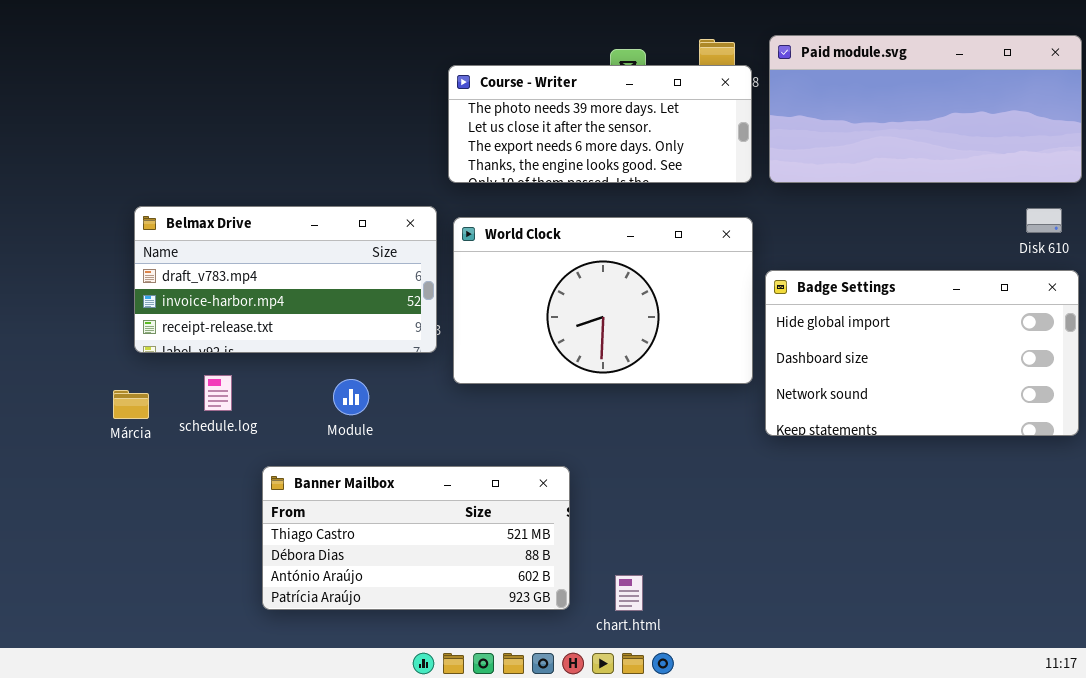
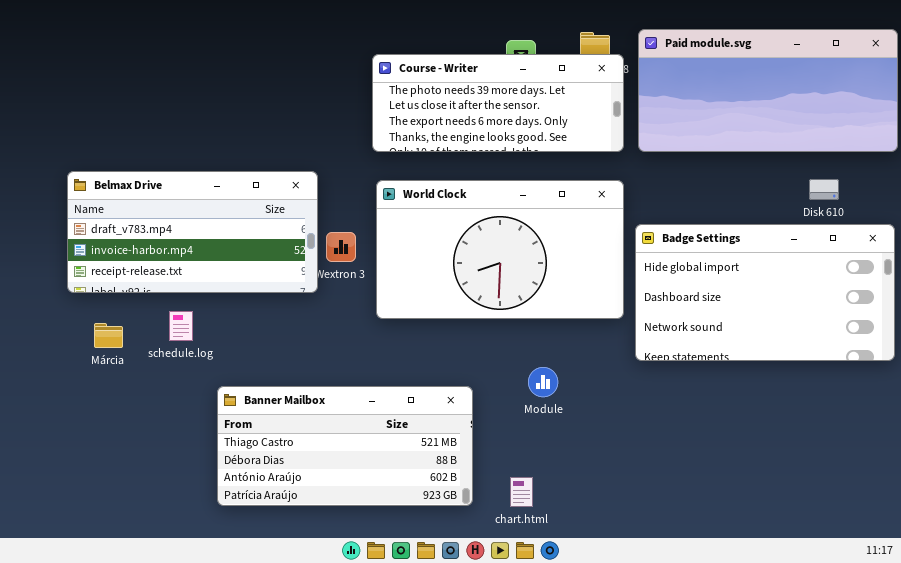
Belmax Drive: [134,206,437,353] -> [67,171,318,293], moved
Disk 610: [1026,208,1062,233] -> [809,179,839,200], moved
Module: [333,379,369,415] -> [528,367,558,397], moved

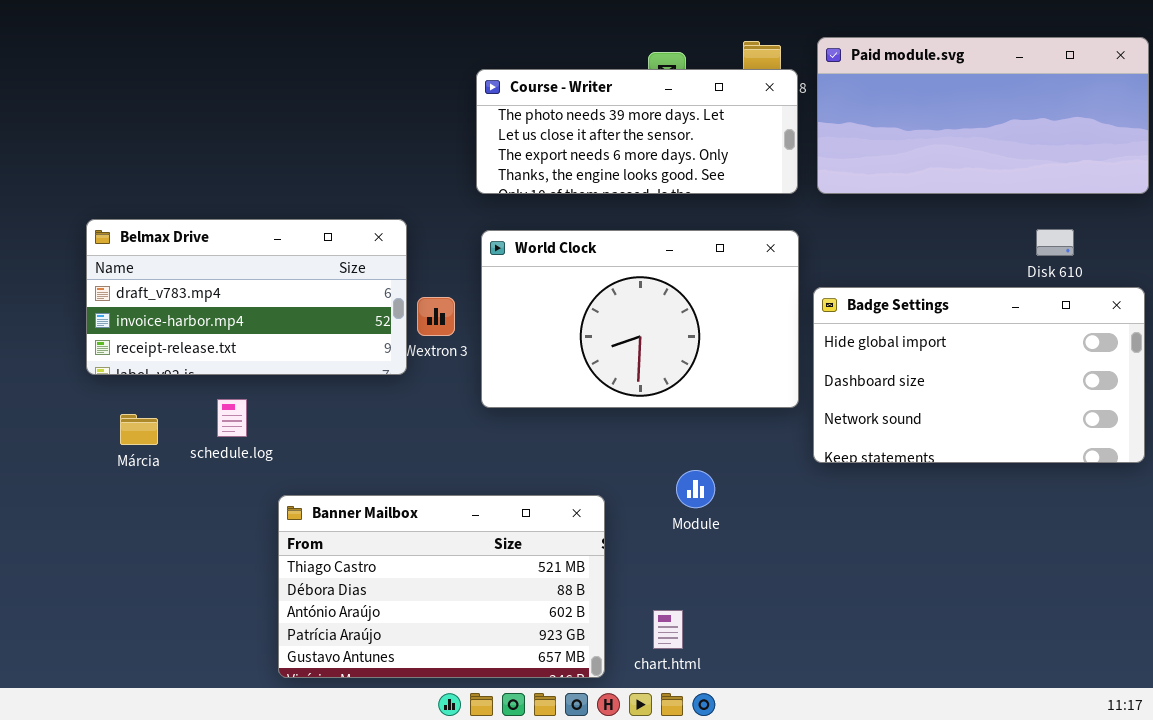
Banner Mailbox: [217,386,473,506] -> [278,495,605,678], resized

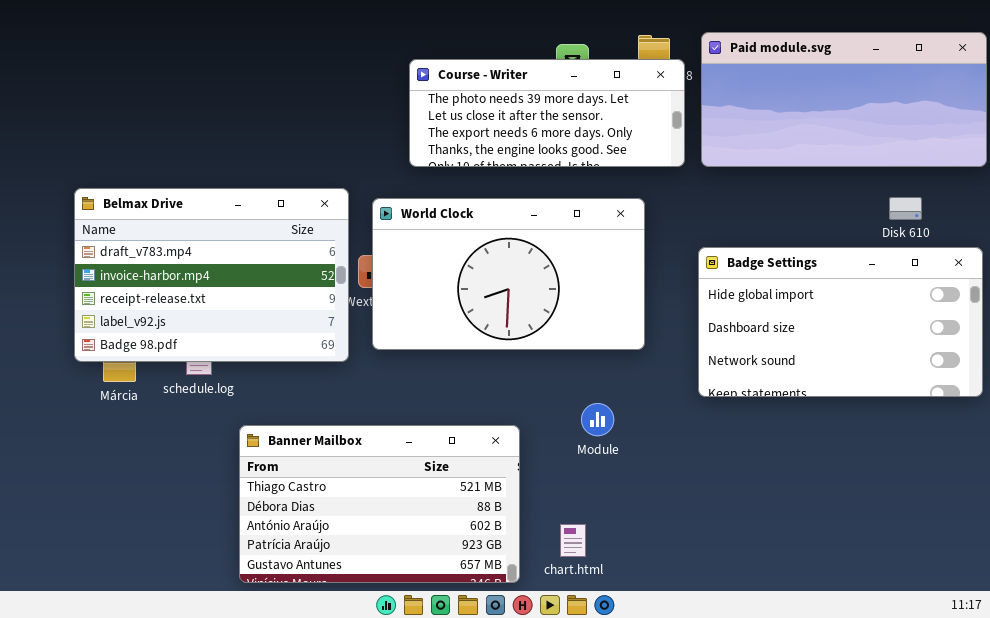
Belmax Drive: [86,219,407,375] -> [74,188,349,362], resized
World Clock: [481,230,799,408] -> [372,198,645,350], moved

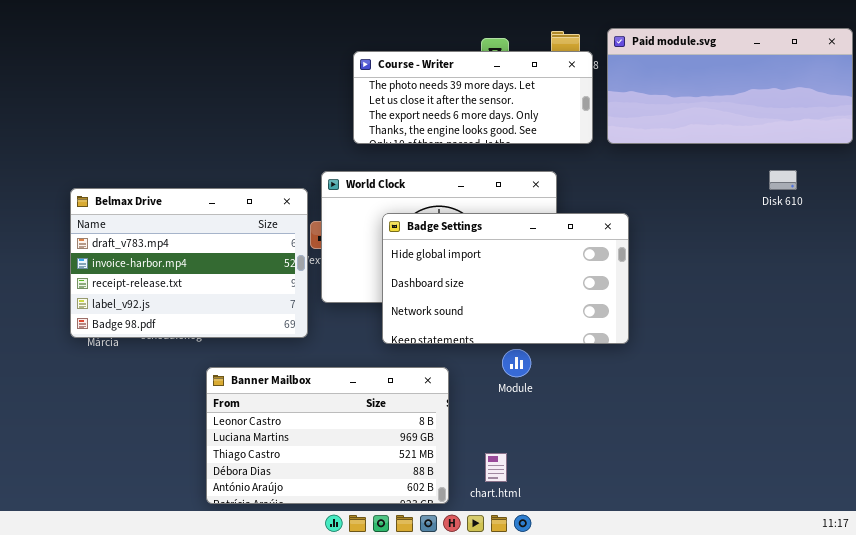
Belmax Drive: [74,188,349,362] -> [70,188,308,338], moved
Badge Settings: [698,247,983,397] -> [382,213,629,344], moved
Banner Mailbox: [239,425,520,583] -> [206,367,449,504], scrolled up 2 rows

